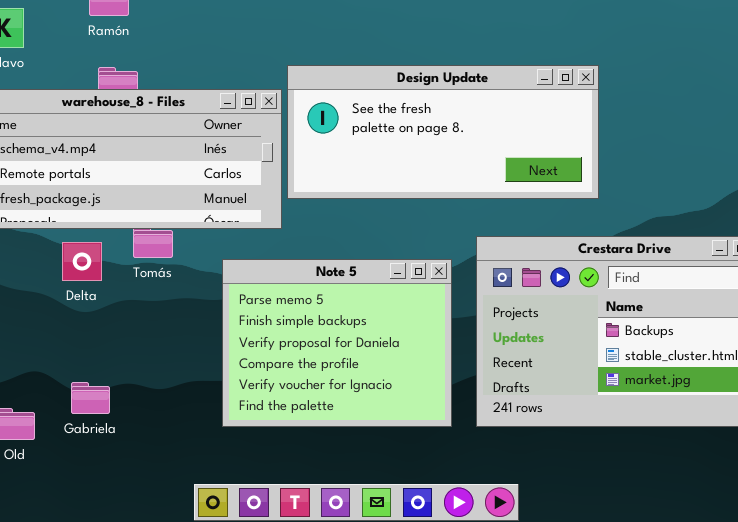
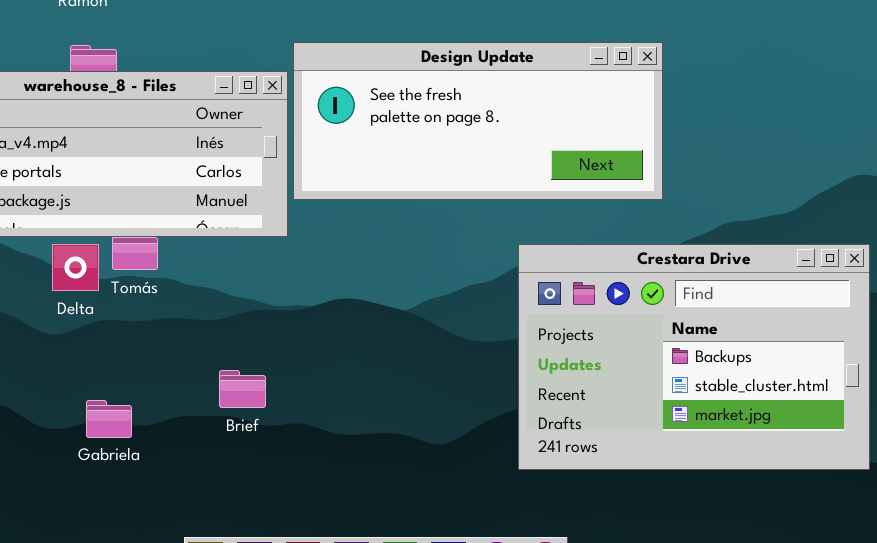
Delta: [62,242,102,281] -> [52,244,99,291], moved
Note 5: [222,259,452,427] -> none, closed
Gabriela: [71,382,110,414] -> [86,400,132,438], moved

